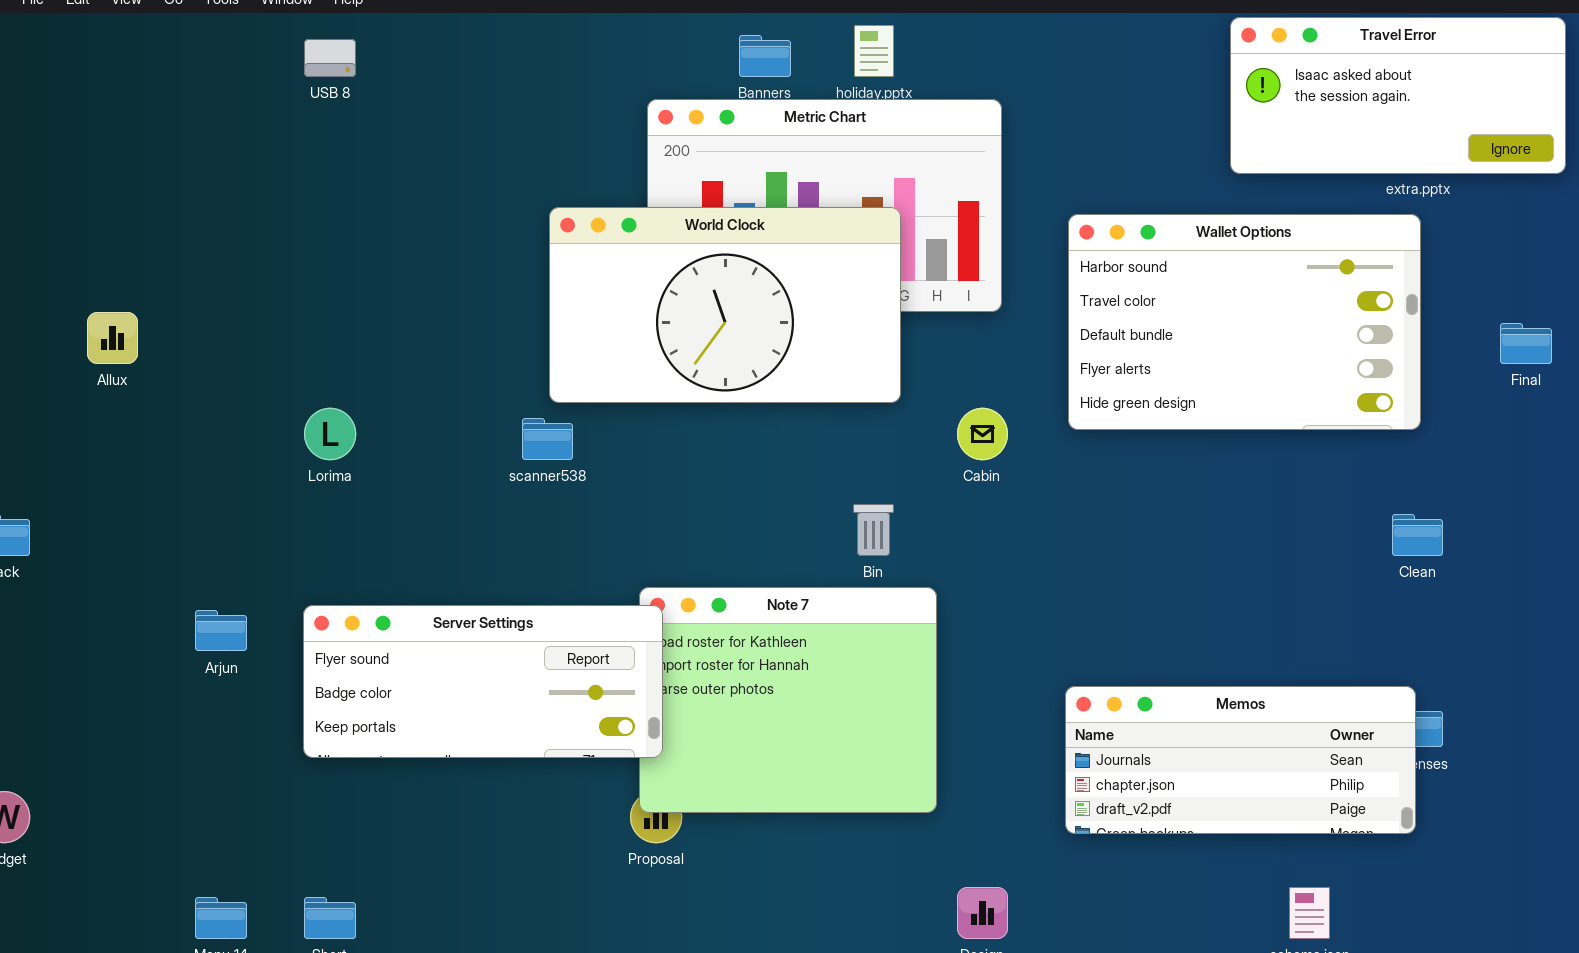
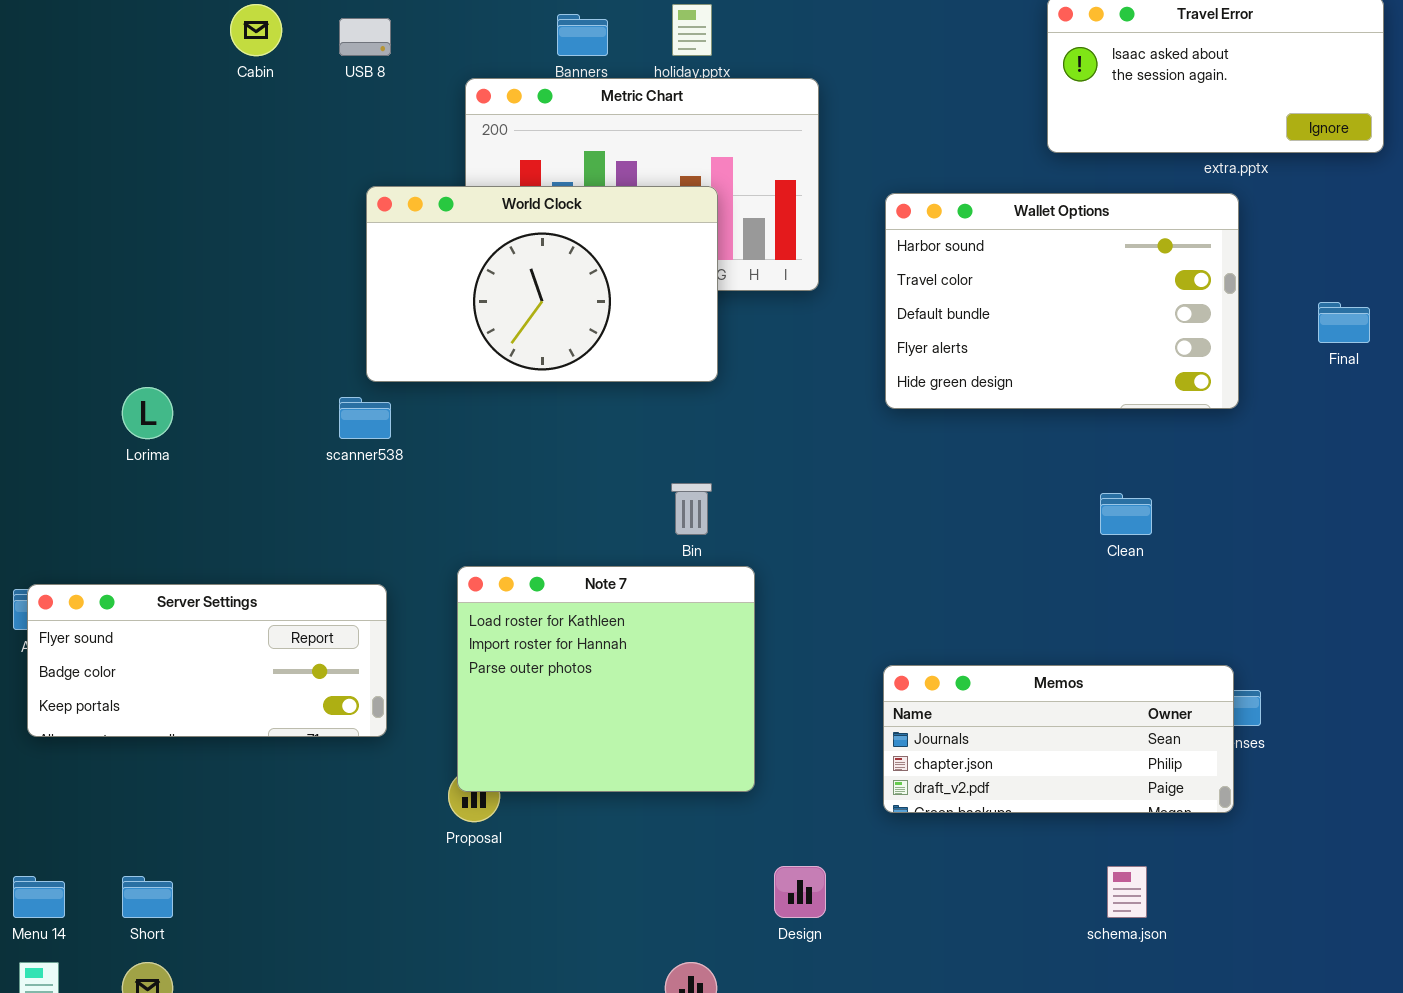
USB 8: [304,39,356,77] -> [339,18,391,56], moved
Cabin: [957,408,1008,460] -> [230,4,282,56], moved
Clean: [1392,514,1443,556] -> [1100,493,1152,535], moved
Server Settings: [303,605,663,758] -> [27,584,387,737], moved

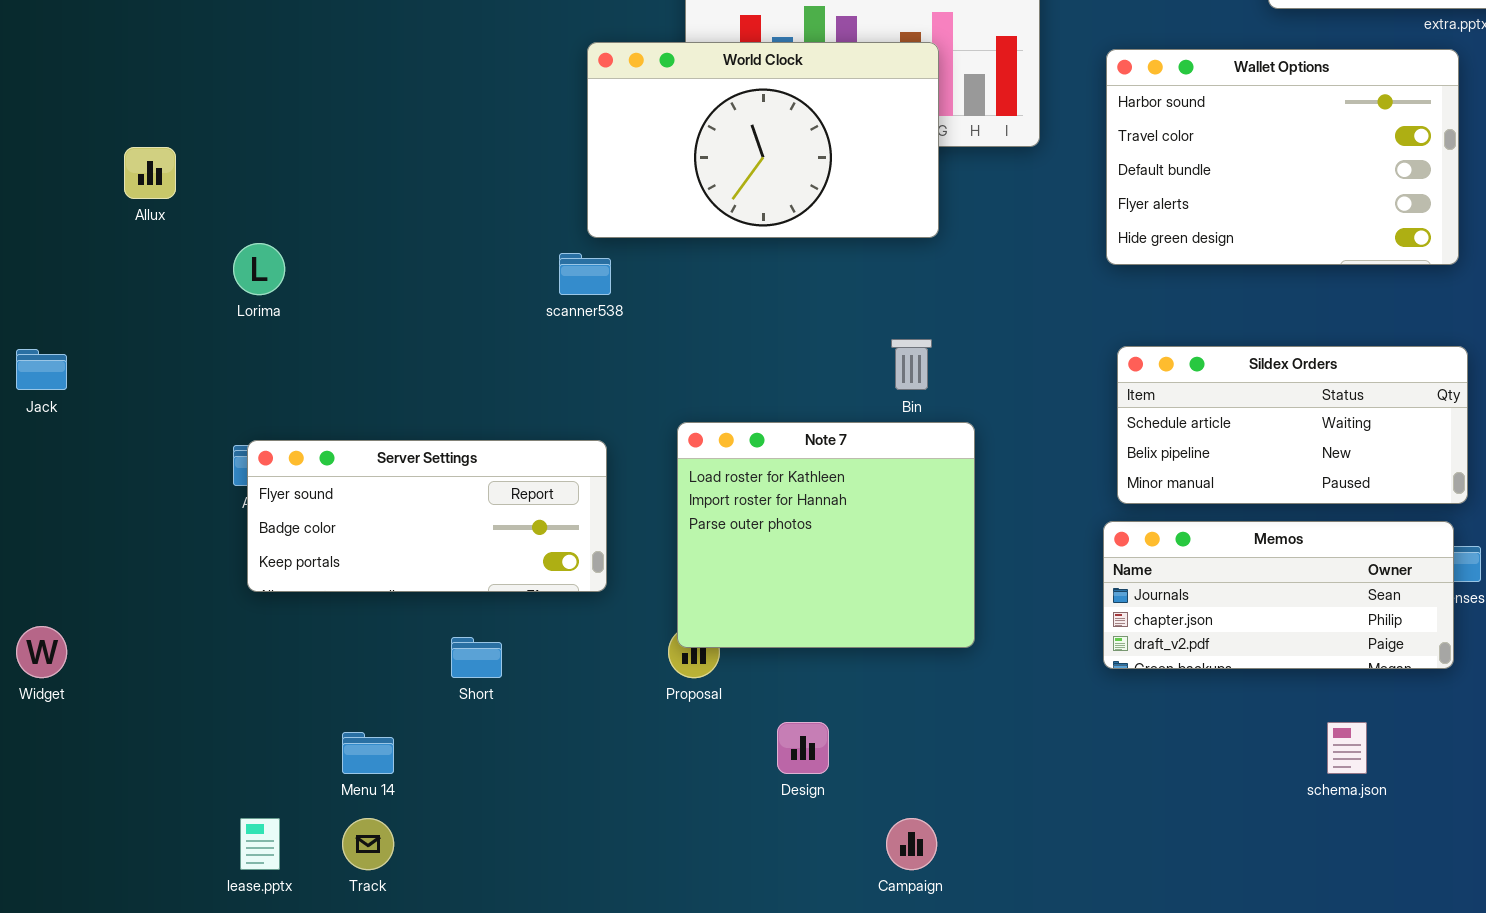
Lorima: [122,387,173,439] -> [233,243,285,295], moved
Sildex Orders: none -> [1117,346,1468,504], opened
Design: [774,866,826,918] -> [777,722,829,774], moved
Menu 14: [13,876,65,918] -> [342,732,394,774], moved
Short: [122,876,173,918] -> [451,637,502,678], moved

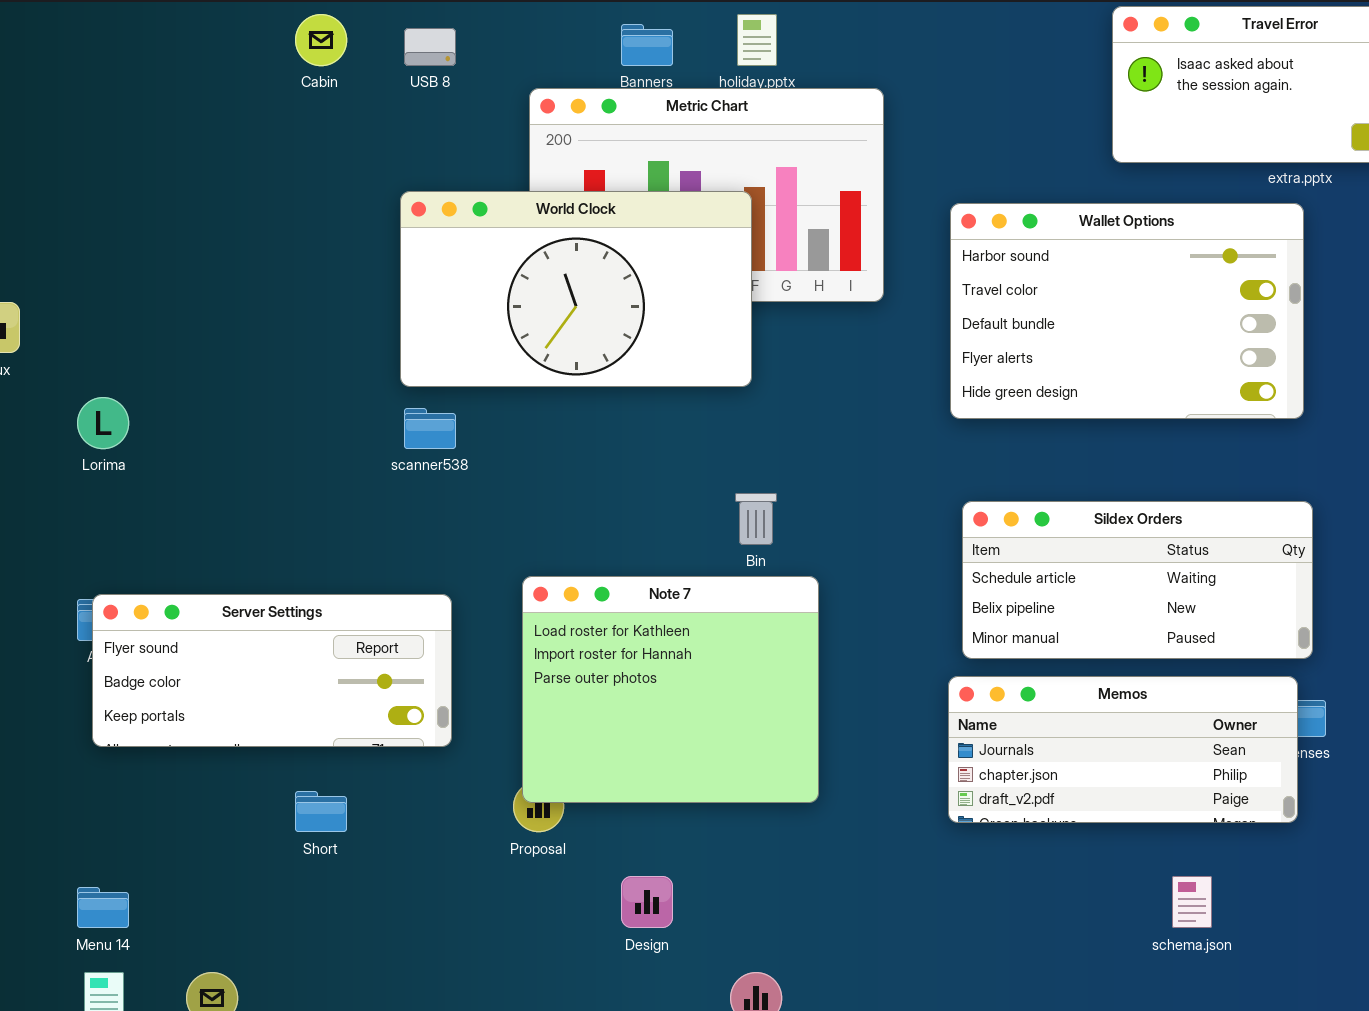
World Clock: [587,42,939,238] -> [400,191,752,387], moved
Menu 14: [342,732,394,774] -> [77,887,129,928], moved

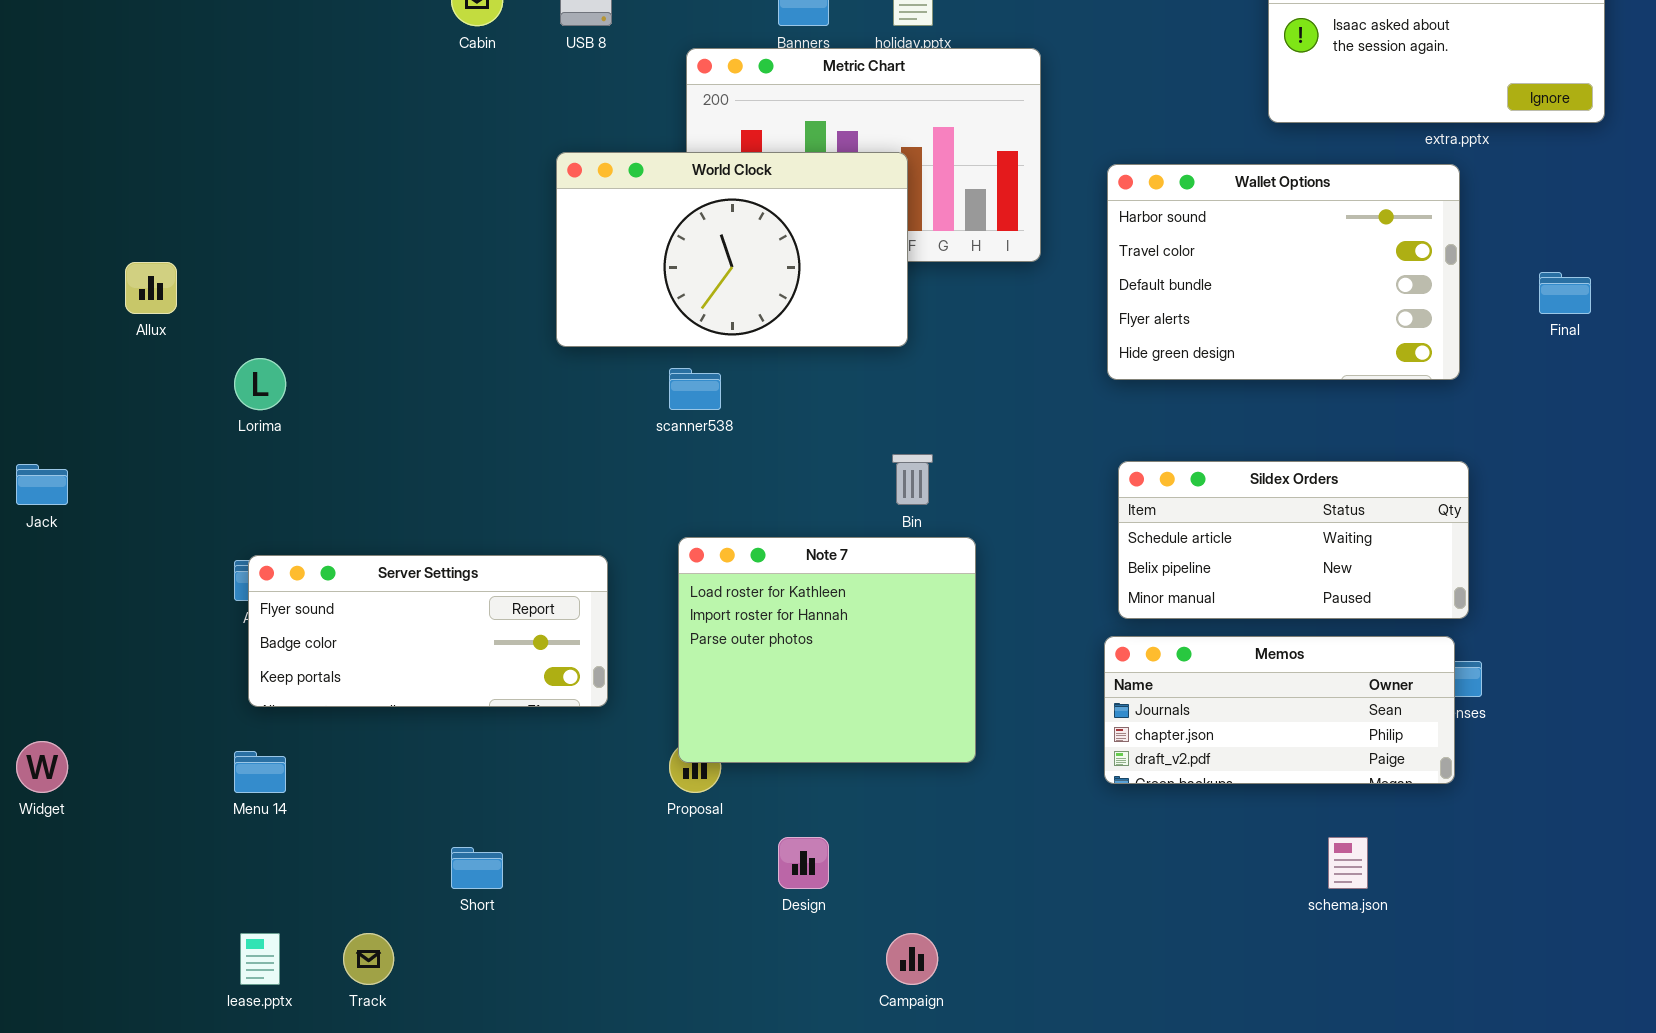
scanner538: [404,408,456,449] -> [669,368,721,410], moved
Short: [295,791,347,832] -> [451,847,503,889], moved
Menu 14: [77,887,129,928] -> [234,751,286,793], moved

